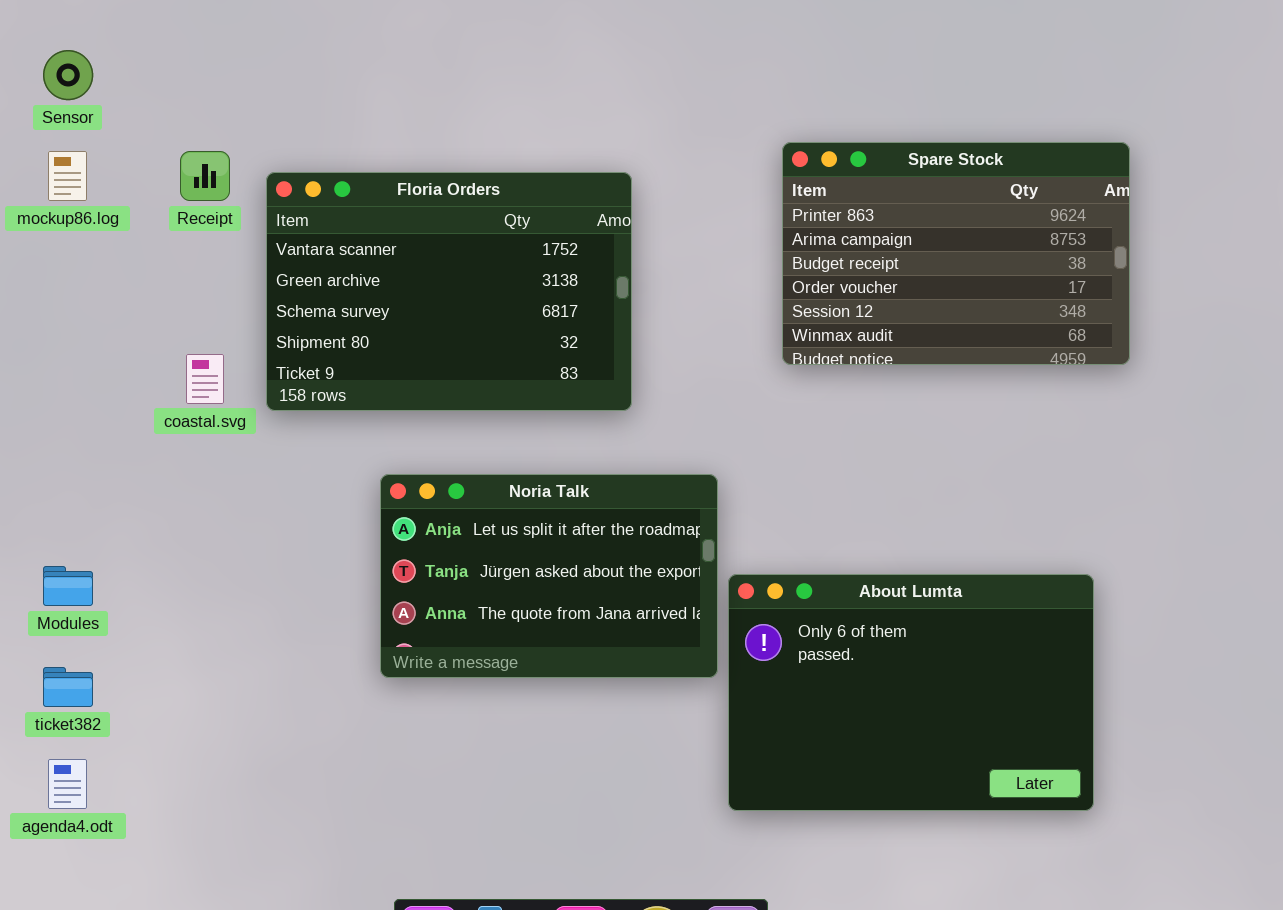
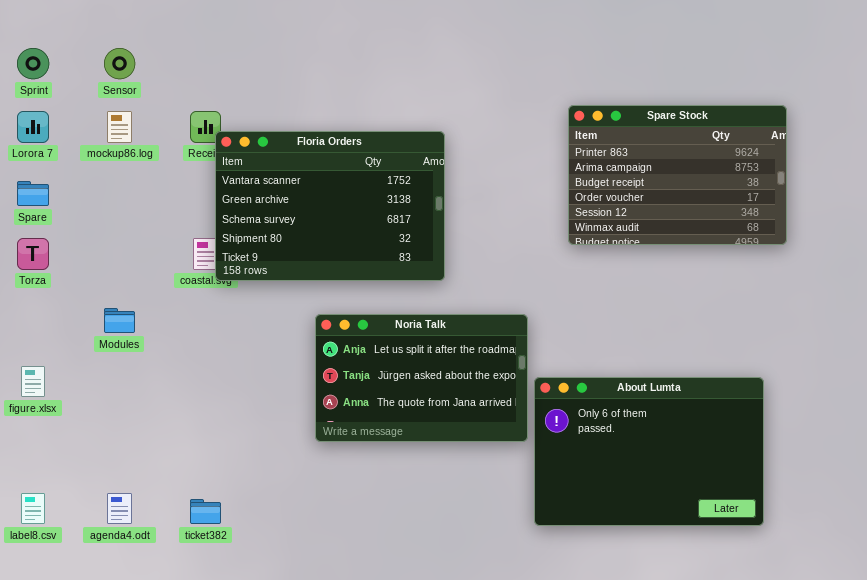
Floria Orders: [266,172,632,411] -> [215,131,445,281], moved
Modules: [43,566,93,606] -> [104,308,135,333], moved
ticket382: [43,667,93,707] -> [190,499,221,524], moved

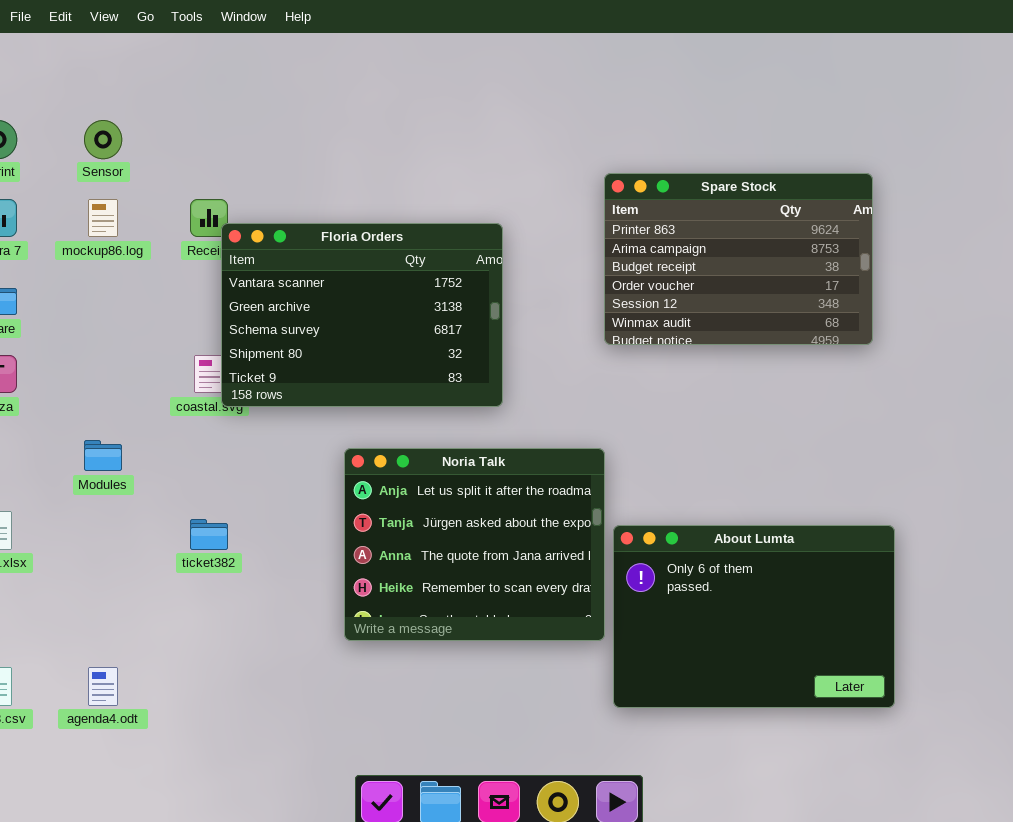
Spare Stock: [568,105,787,245] -> [604,173,873,345], moved
Noria Talk: [315,314,528,442] -> [344,448,605,641], resized
ticket382: [190,499,221,524] -> [190,519,228,550], moved

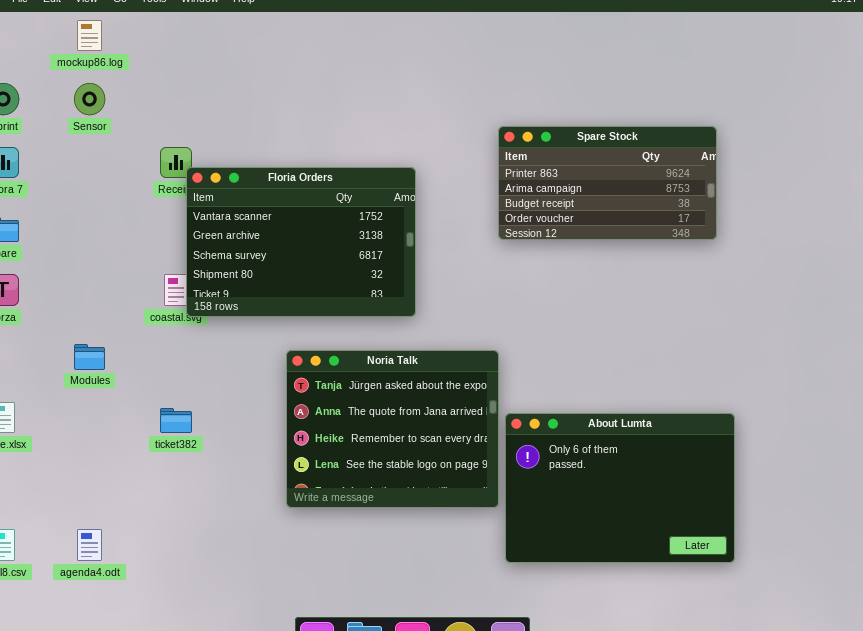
Spare Stock: [604,173,873,345] -> [498,126,717,240], resized
mockup86.log: [88,199,118,237] -> [77,20,102,51], moved
Noria Talk: [344,448,605,641] -> [286,350,499,508], scrolled down 1 row

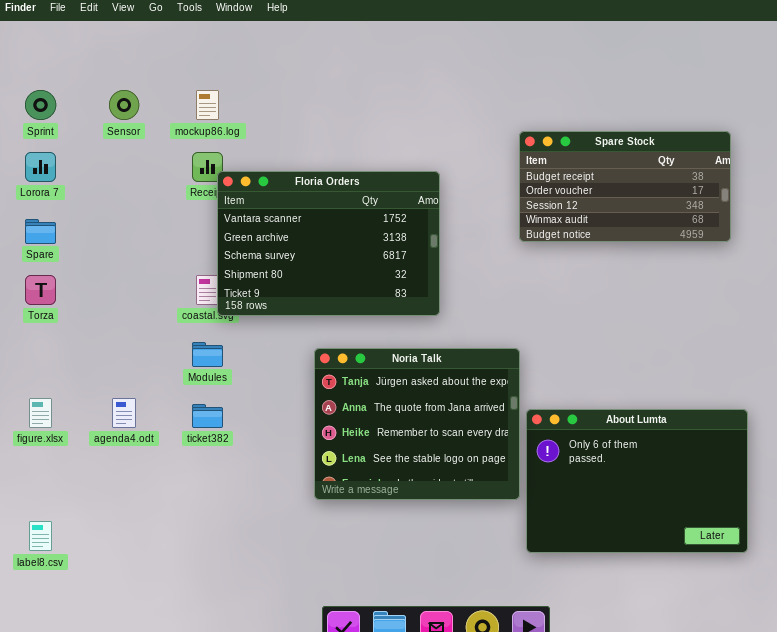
mockup86.log: [77,20,102,51] -> [196,90,219,120], moved
Spare Stock: [498,126,717,240] -> [519,131,731,242], scrolled down 2 rows
Modules: [74,344,105,370] -> [192,342,223,367], moved
agenda4.odt: [77,529,102,561] -> [112,398,136,428], moved

